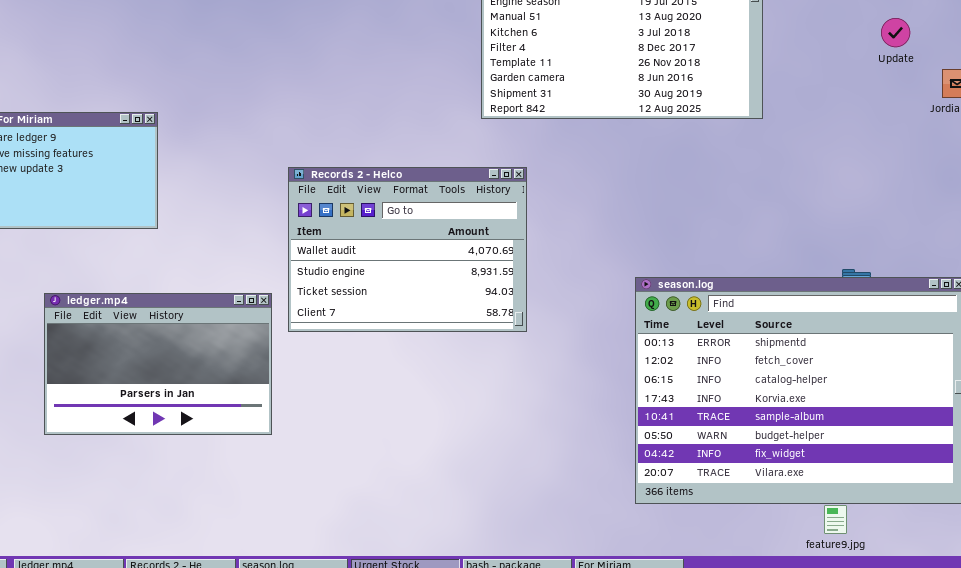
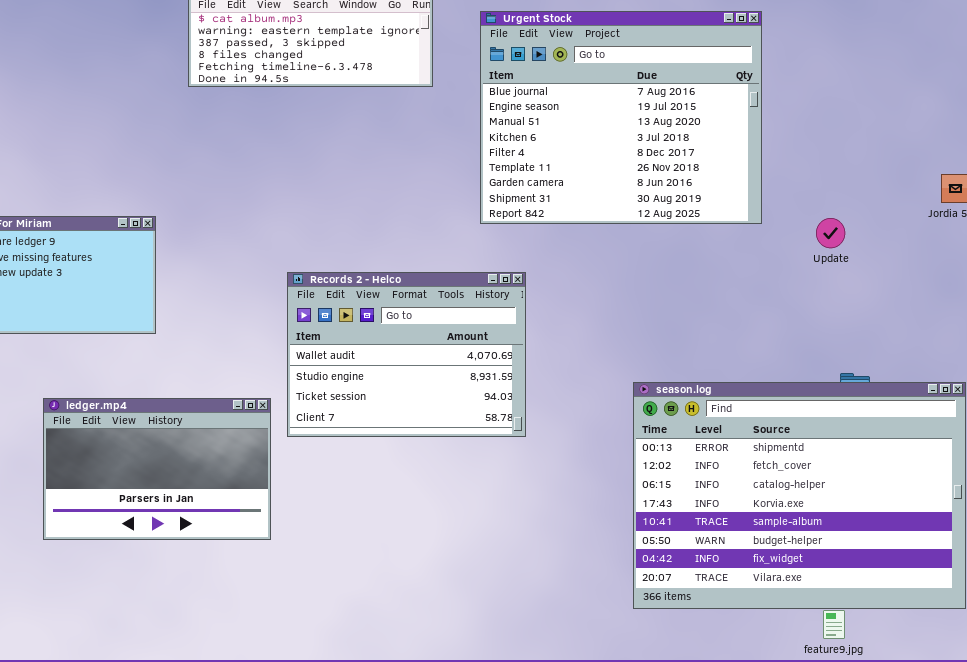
Update: [881,18,910,47] -> [816,218,845,248], moved

